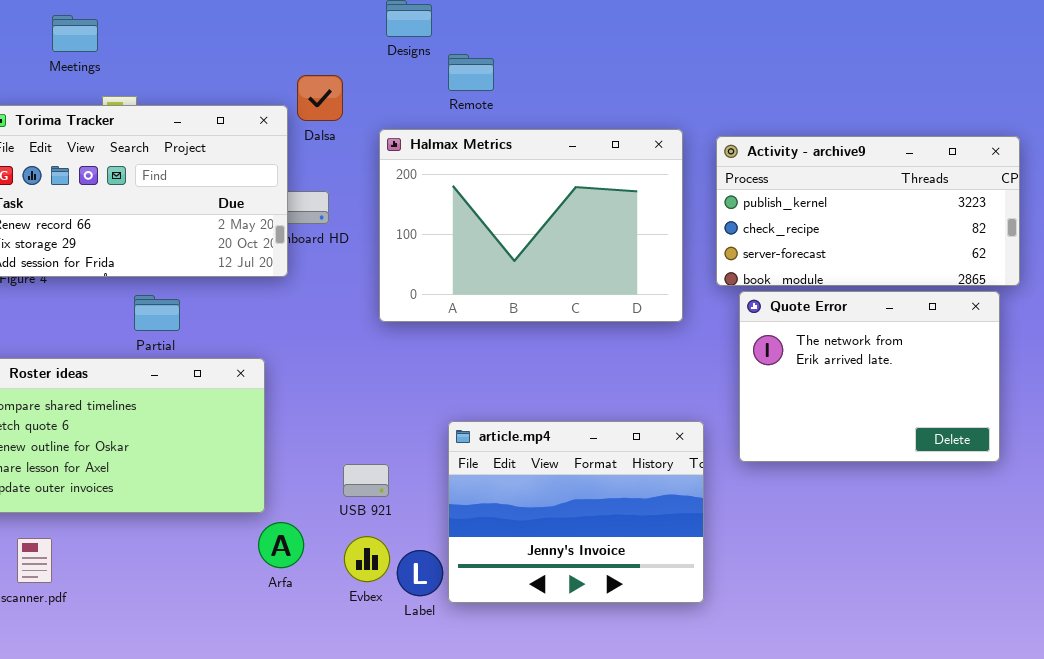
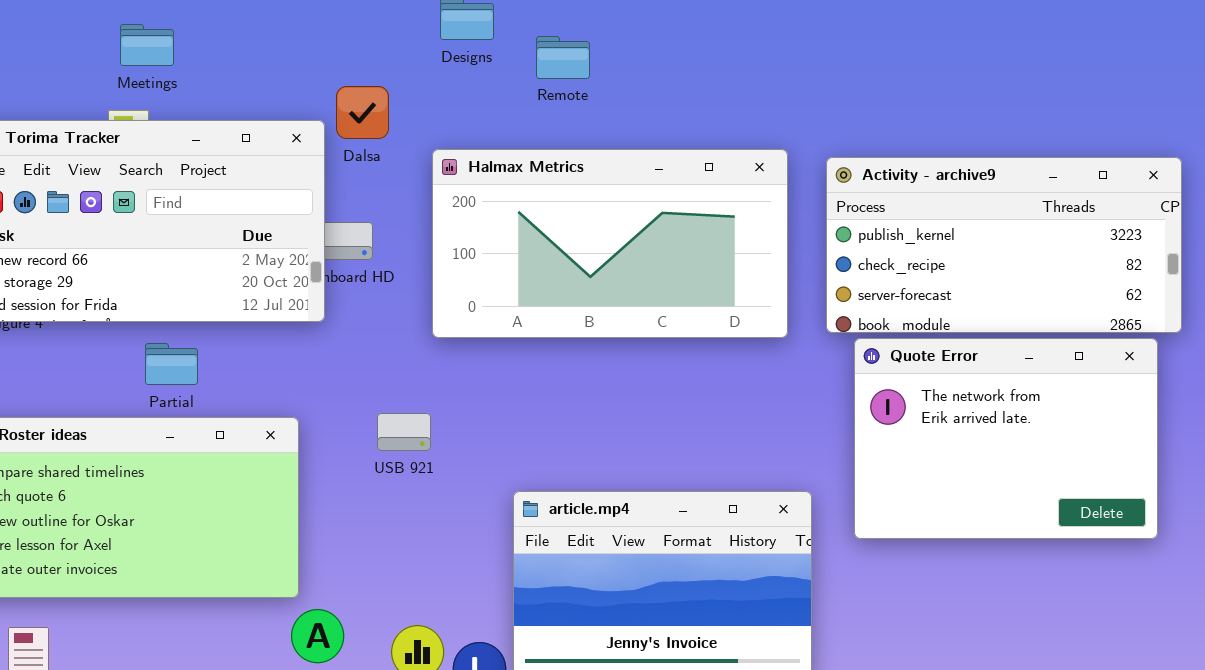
Meetings: [52,15,98,52] -> [120,24,174,66], moved
Remote: [448,54,494,91] -> [536,36,590,79], moved
Halmax Metrics: [379,129,683,322] -> [432,149,788,338], resized
USB 921: [343,464,389,497] -> [377,413,431,451], moved

